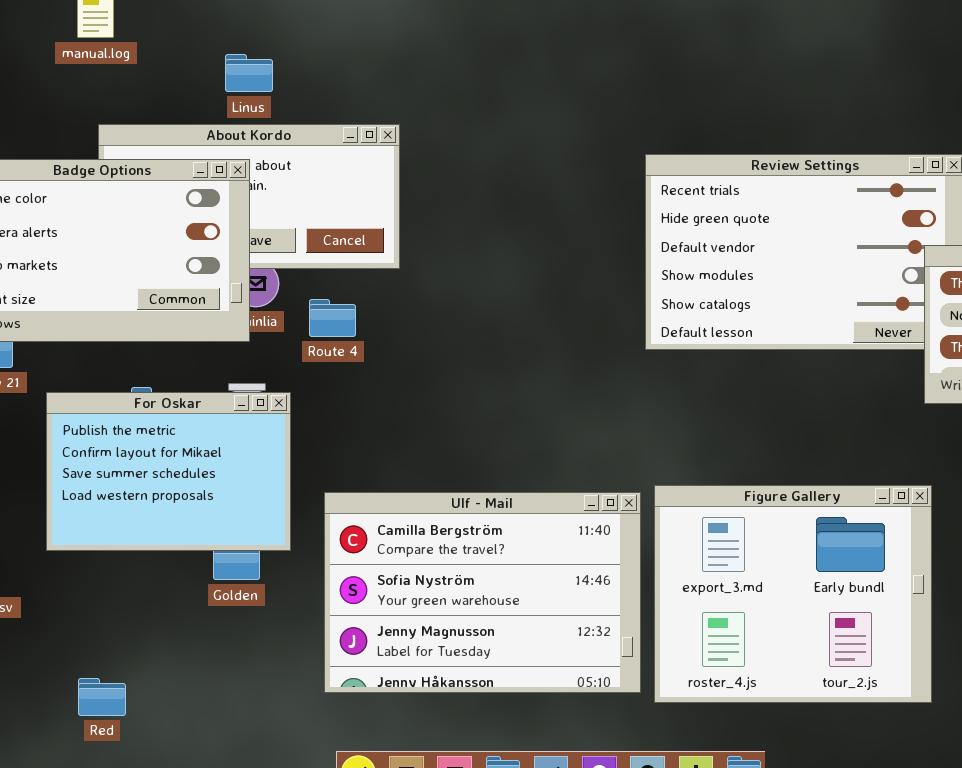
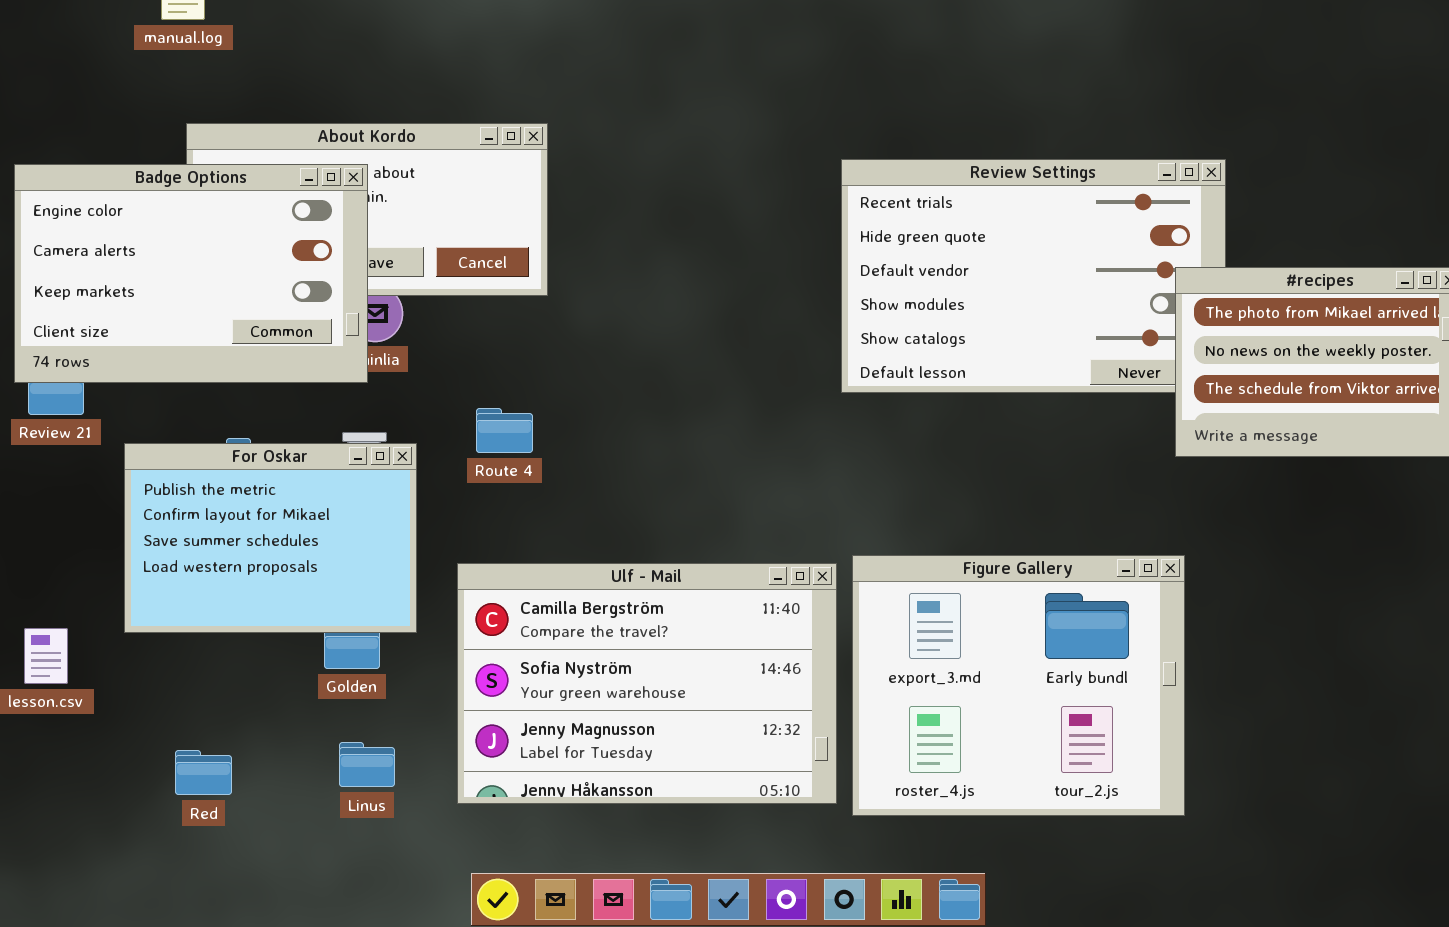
Linus: [225,54,273,92] -> [339,742,395,787], moved
Route 4: [309,299,356,337] -> [476,408,533,453], moved
Red: [78,678,126,716] -> [175,750,232,795], moved

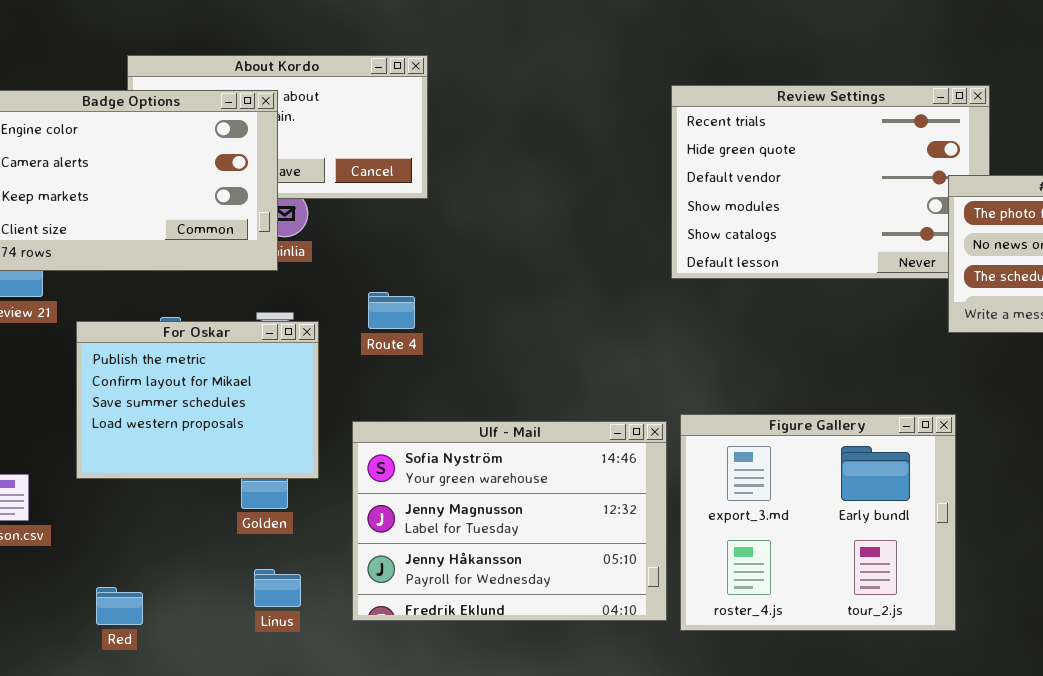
Ulf - Mail: [457,563,837,804] -> [352,421,667,621], scrolled down 1 row
Red: [175,750,232,795] -> [96,587,143,625], moved

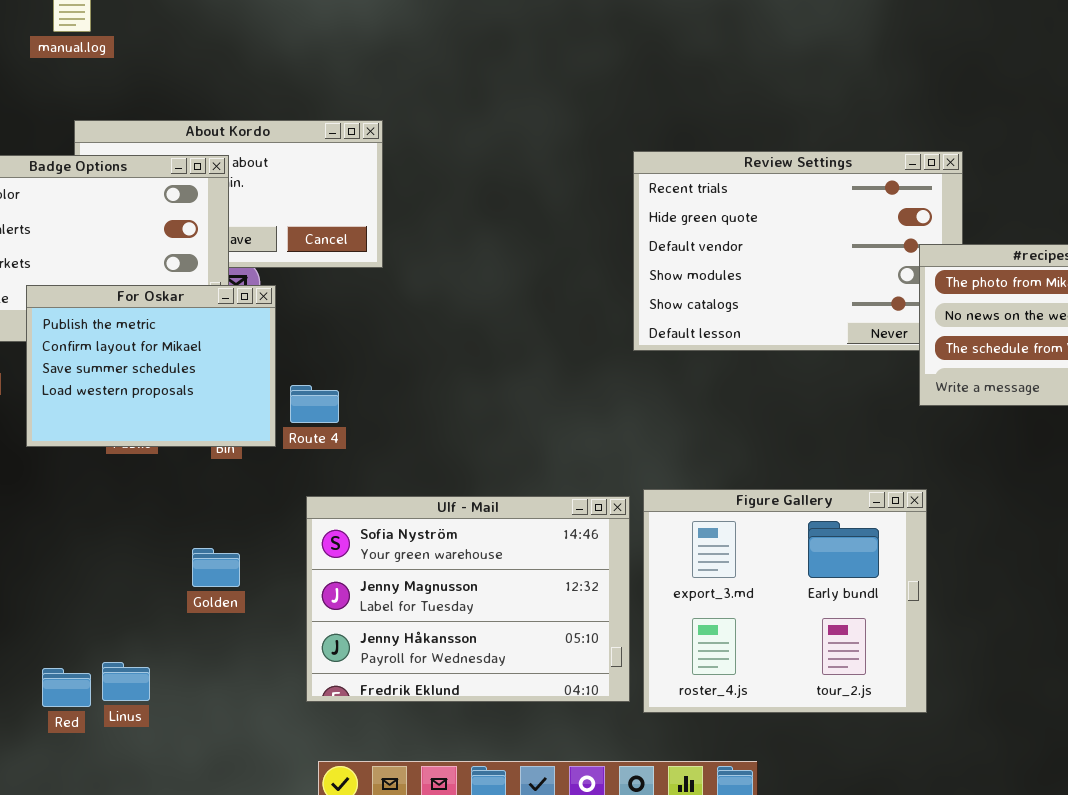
Route 4: [368,292,415,329] -> [290,385,339,423], moved
For Oskar: [76,321,319,479] -> [26,285,276,447], moved
Linus: [254,569,301,607] -> [102,662,150,701], moved

